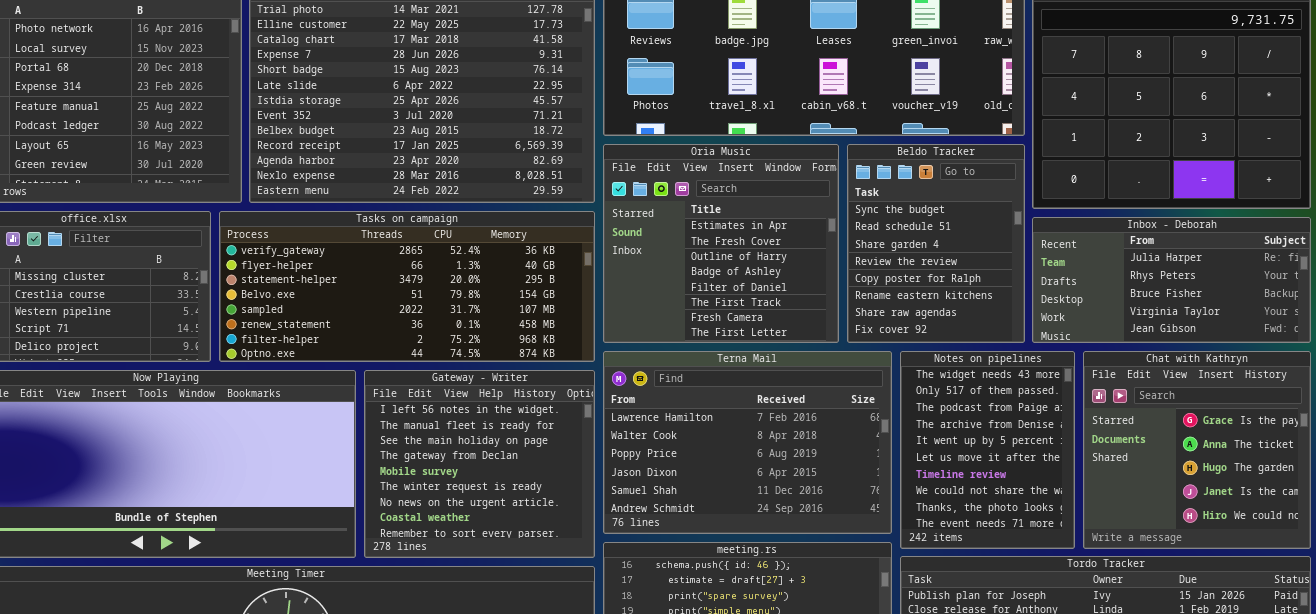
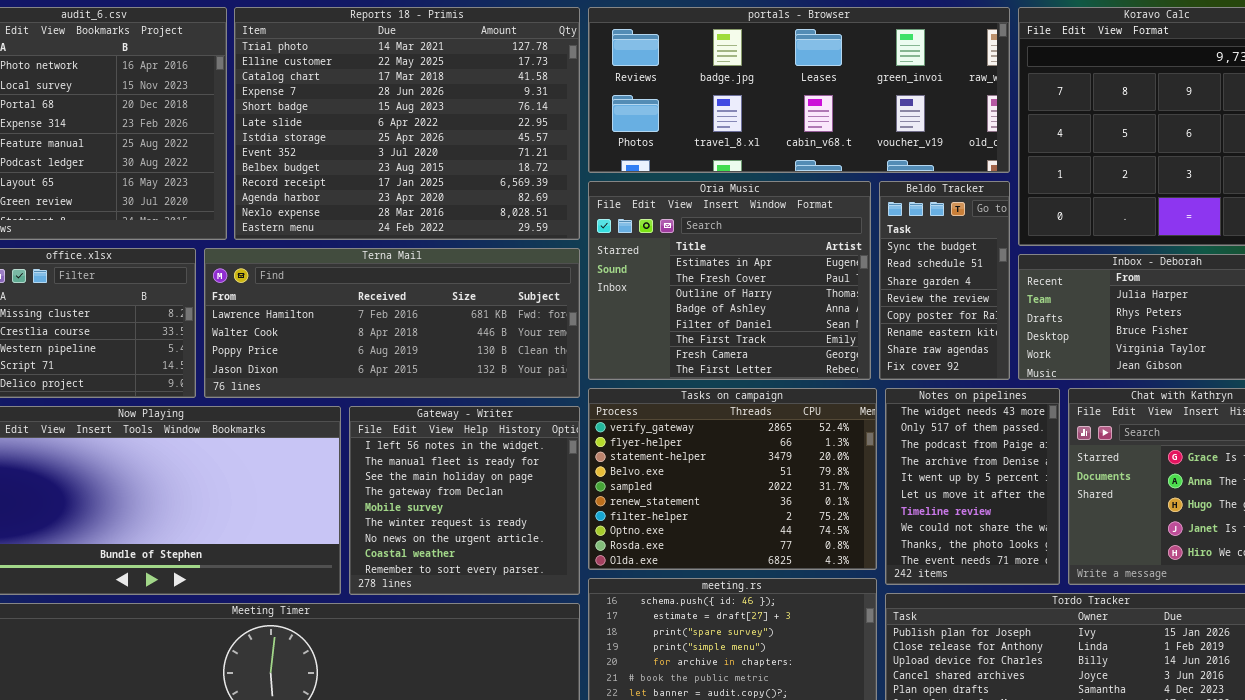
Oria Music: [603,144,839,343] -> [588,181,871,380], resized
Beldo Tracker: [847,144,1025,343] -> [879,181,1010,380], resized
Tasks on campaign: [219,211,595,362] -> [588,388,877,570], moved, resized
Terna Mail: [603,351,892,534] -> [204,248,580,398], moved, resized

